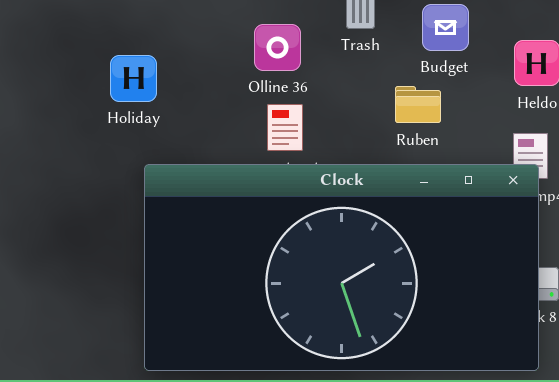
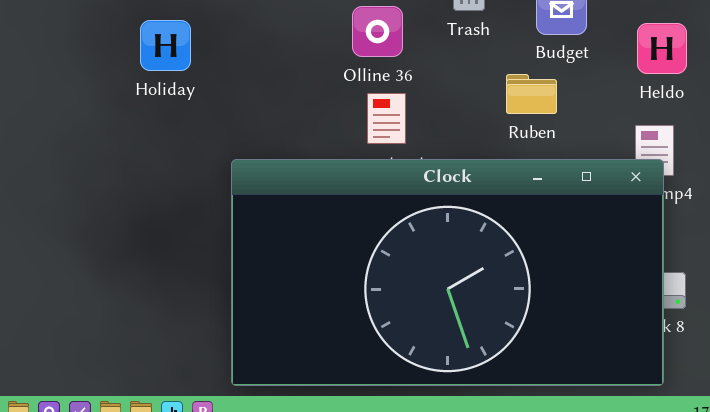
Holiday: [110,55,157,102] -> [140,20,191,71], moved

